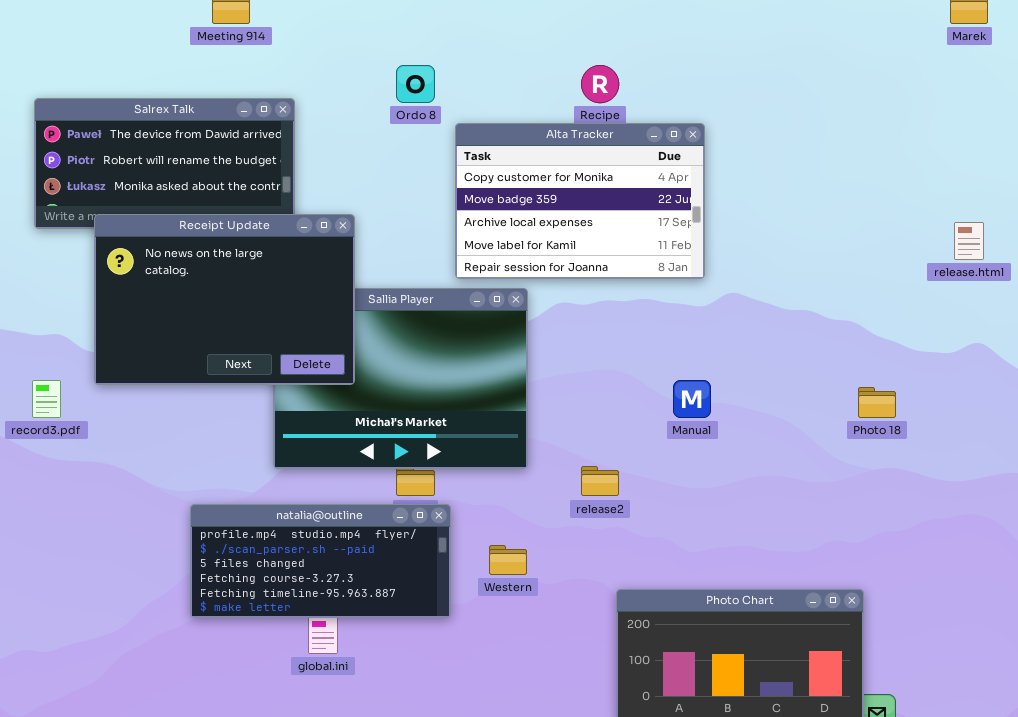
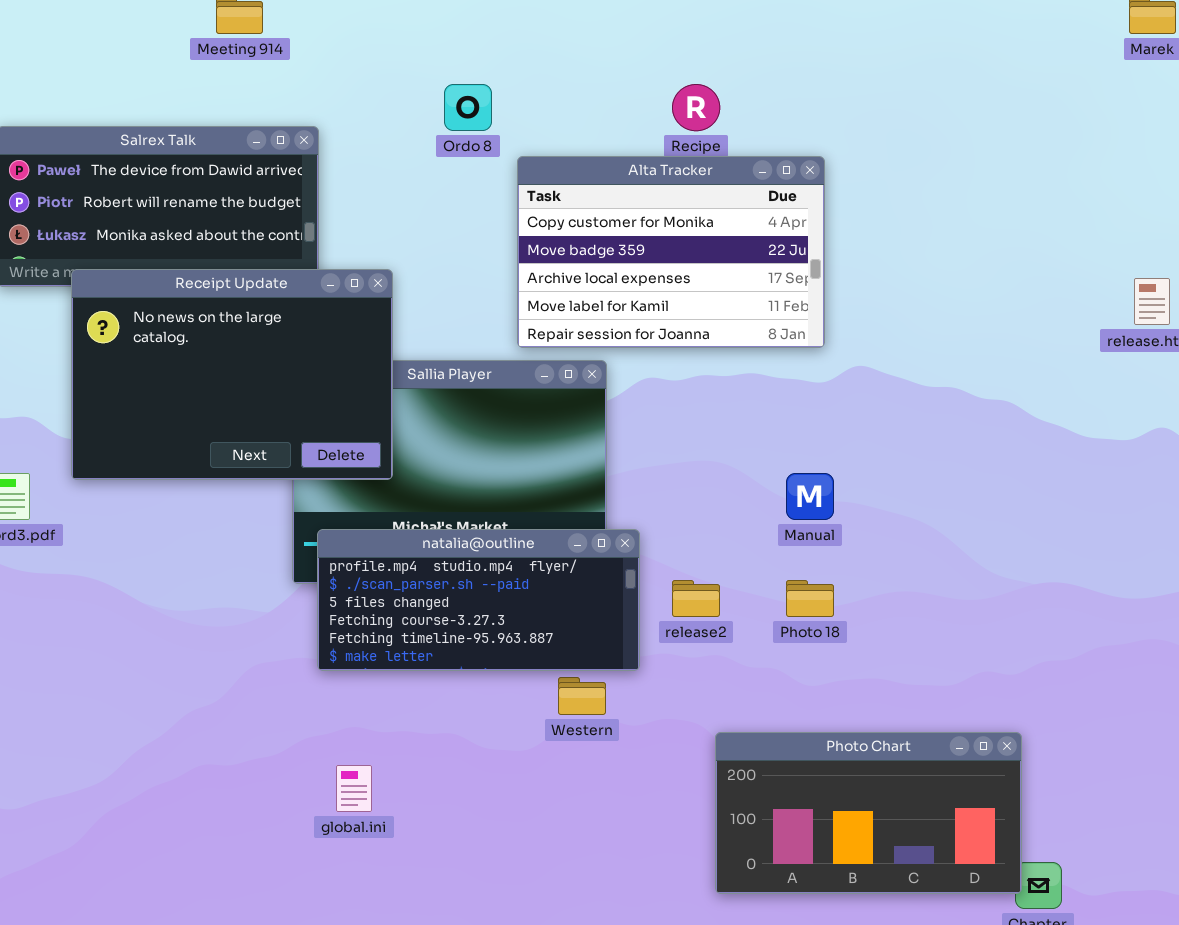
Photo 18: [858,387,896,418] -> [786,580,834,617], moved
natalia@outline: [190,504,451,618] -> [317,529,640,671], moved

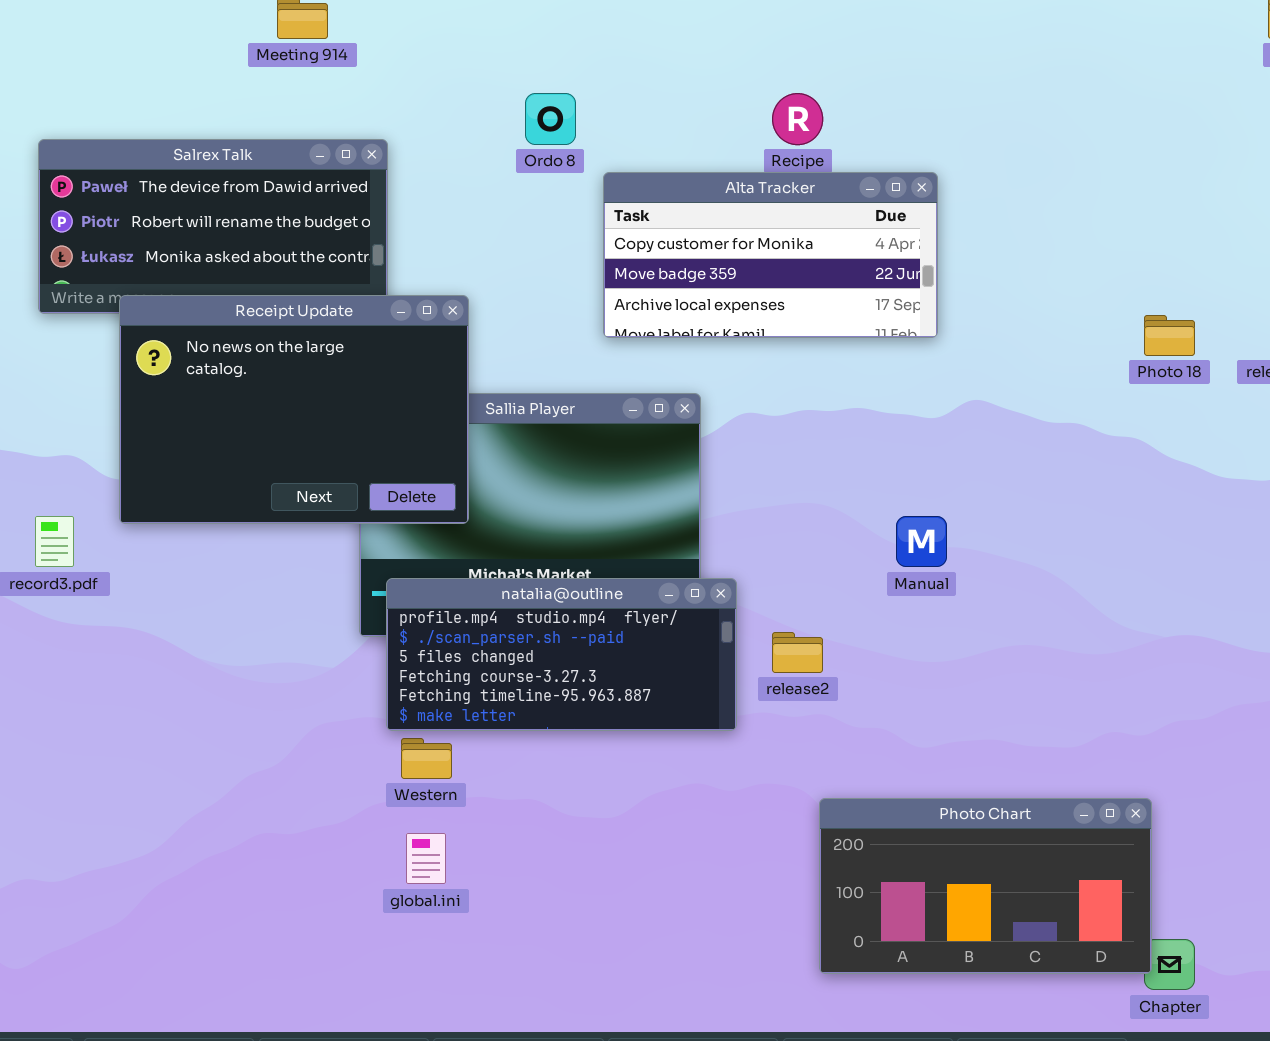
Alta Tracker: [517,156,825,348] -> [603,172,938,338], resized
Photo 18: [786,580,834,617] -> [1144,315,1195,356], moved
Western: [558,677,606,715] -> [401,738,452,779], moved

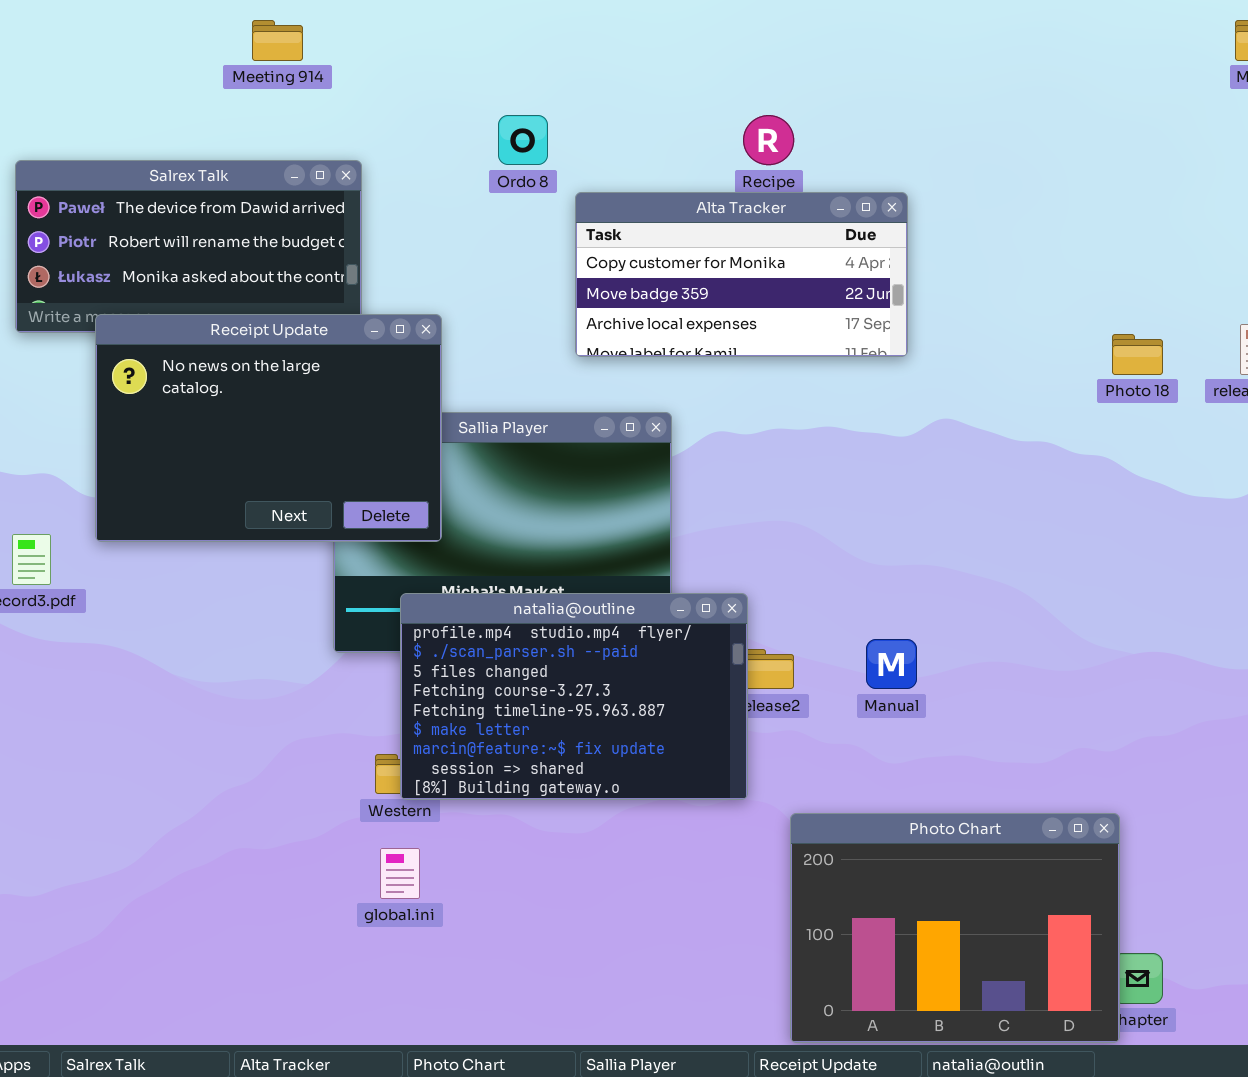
Manual: [896,516,947,567] -> [866,639,917,689], moved
natalia@outline: [386,578,737,731] -> [400,593,748,800], moved, resized
Photo Chart: [819,798,1152,974] -> [790,813,1120,1043], resized

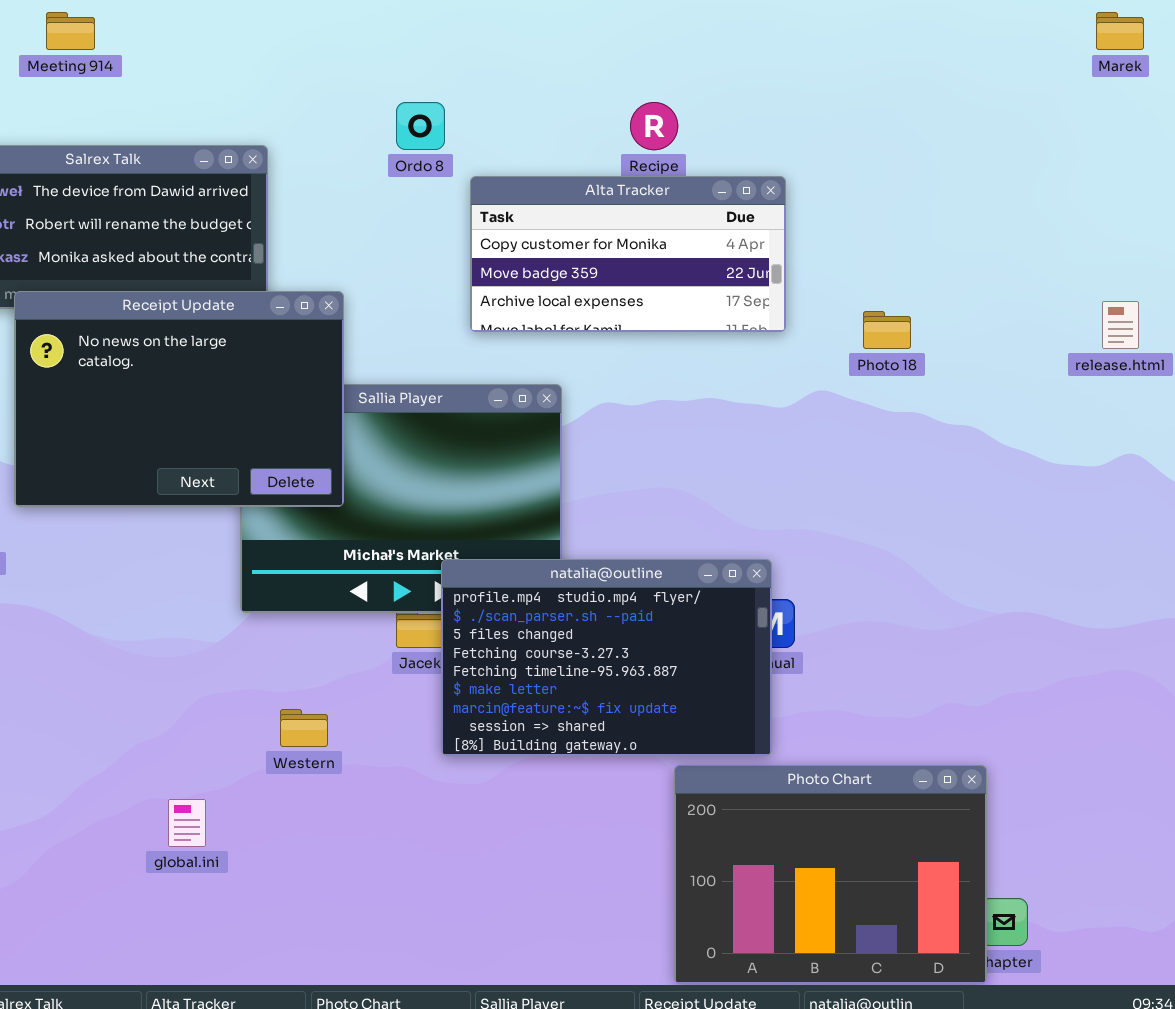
Meeting 914: [252,20,303,61] -> [46,12,95,50], moved
Photo 18: [1112,334,1163,375] -> [863,311,911,349], moved
natalia@outline: [400,593,748,800] -> [441,559,772,756], moved
global.ini: [380,848,420,899] -> [168,799,206,847], moved

